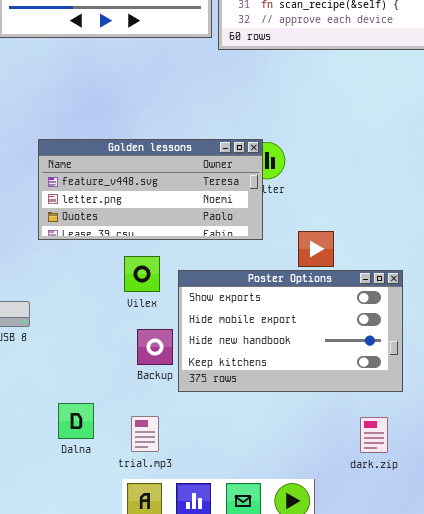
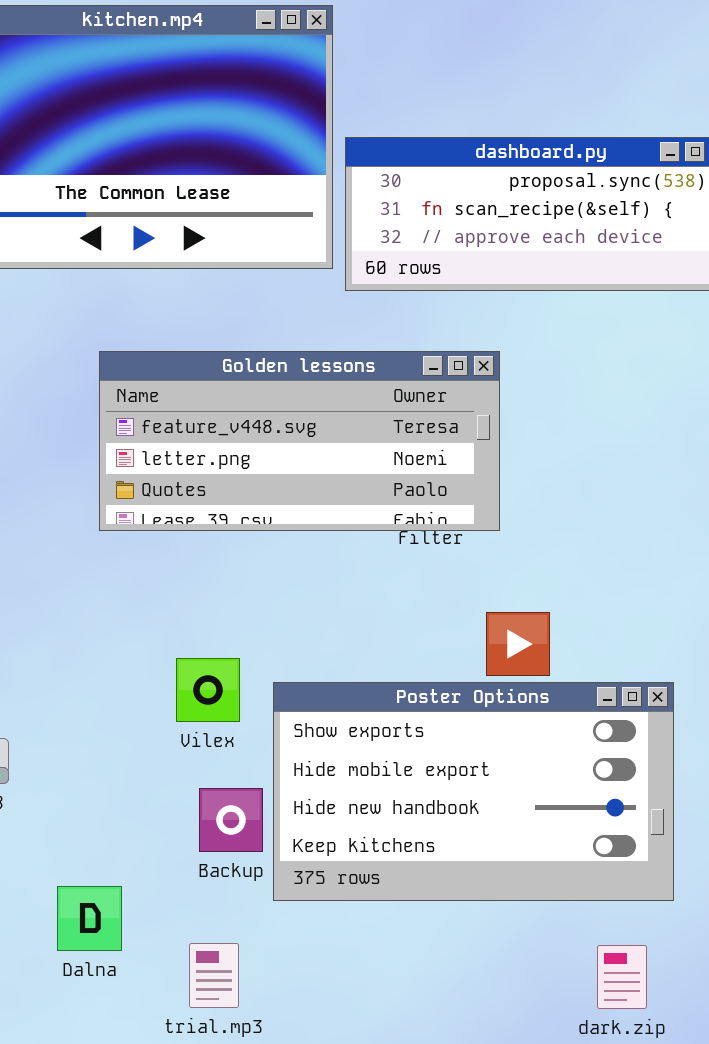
Golden lessons: [38,139,263,240] -> [99,351,500,531], moved
Dalna: [58,403,94,439] -> [57,886,122,951], moved

